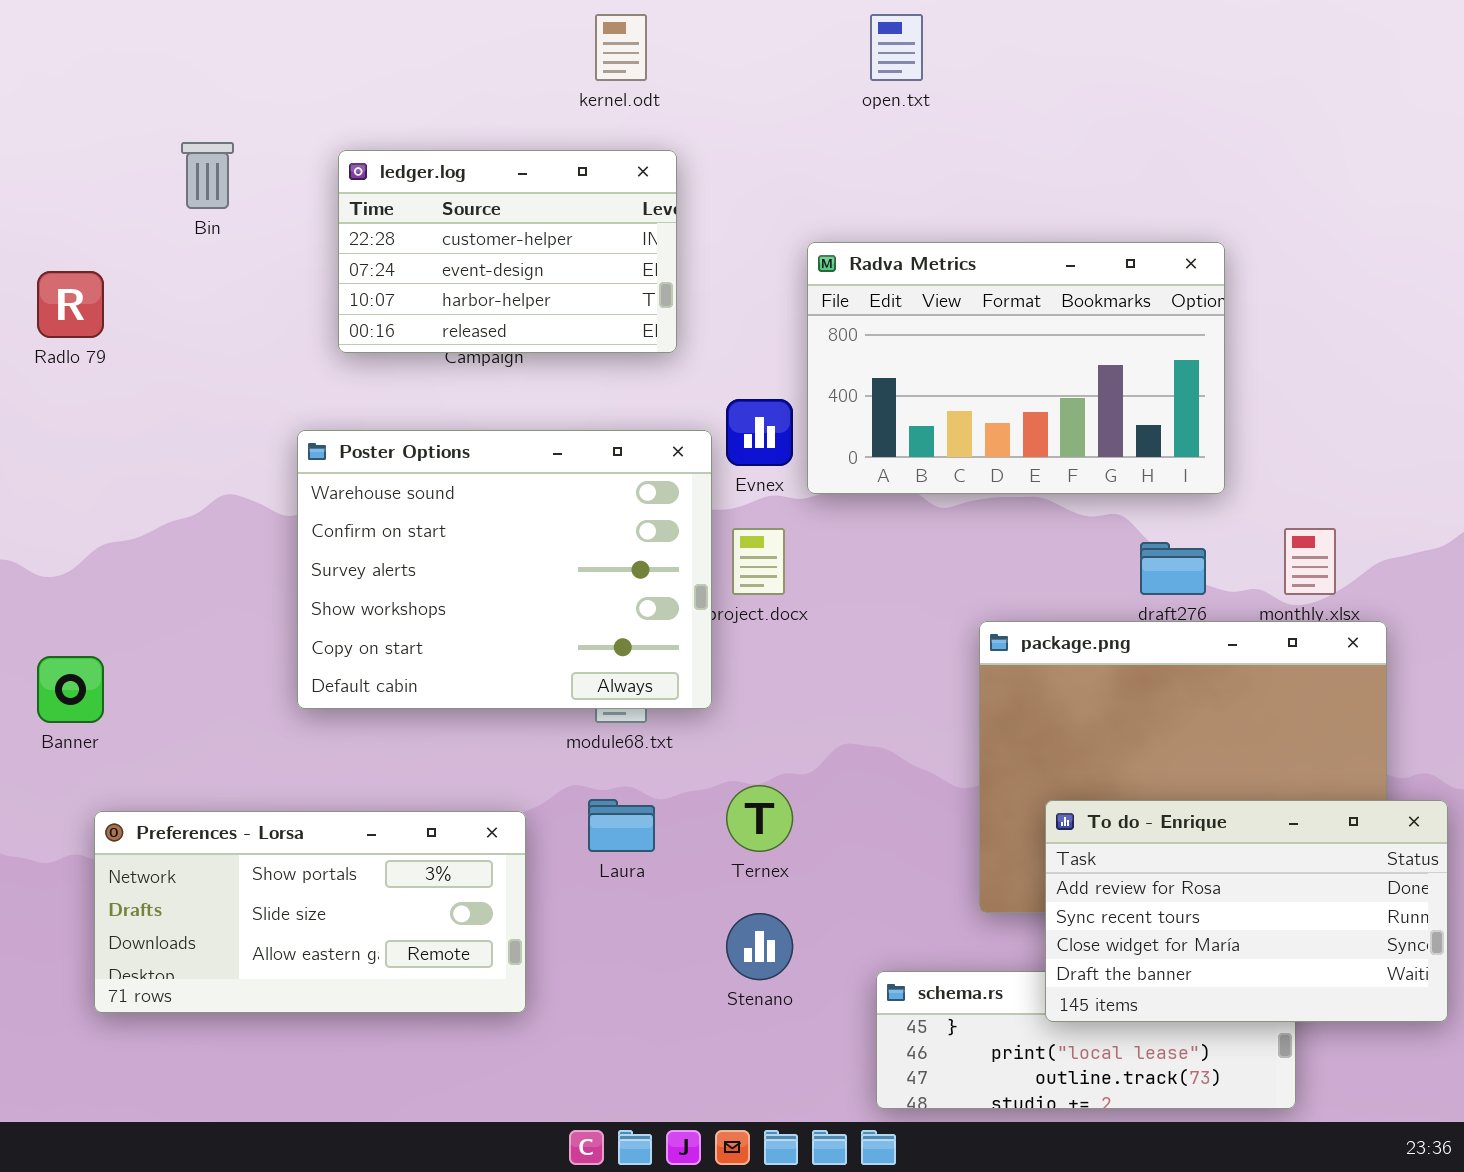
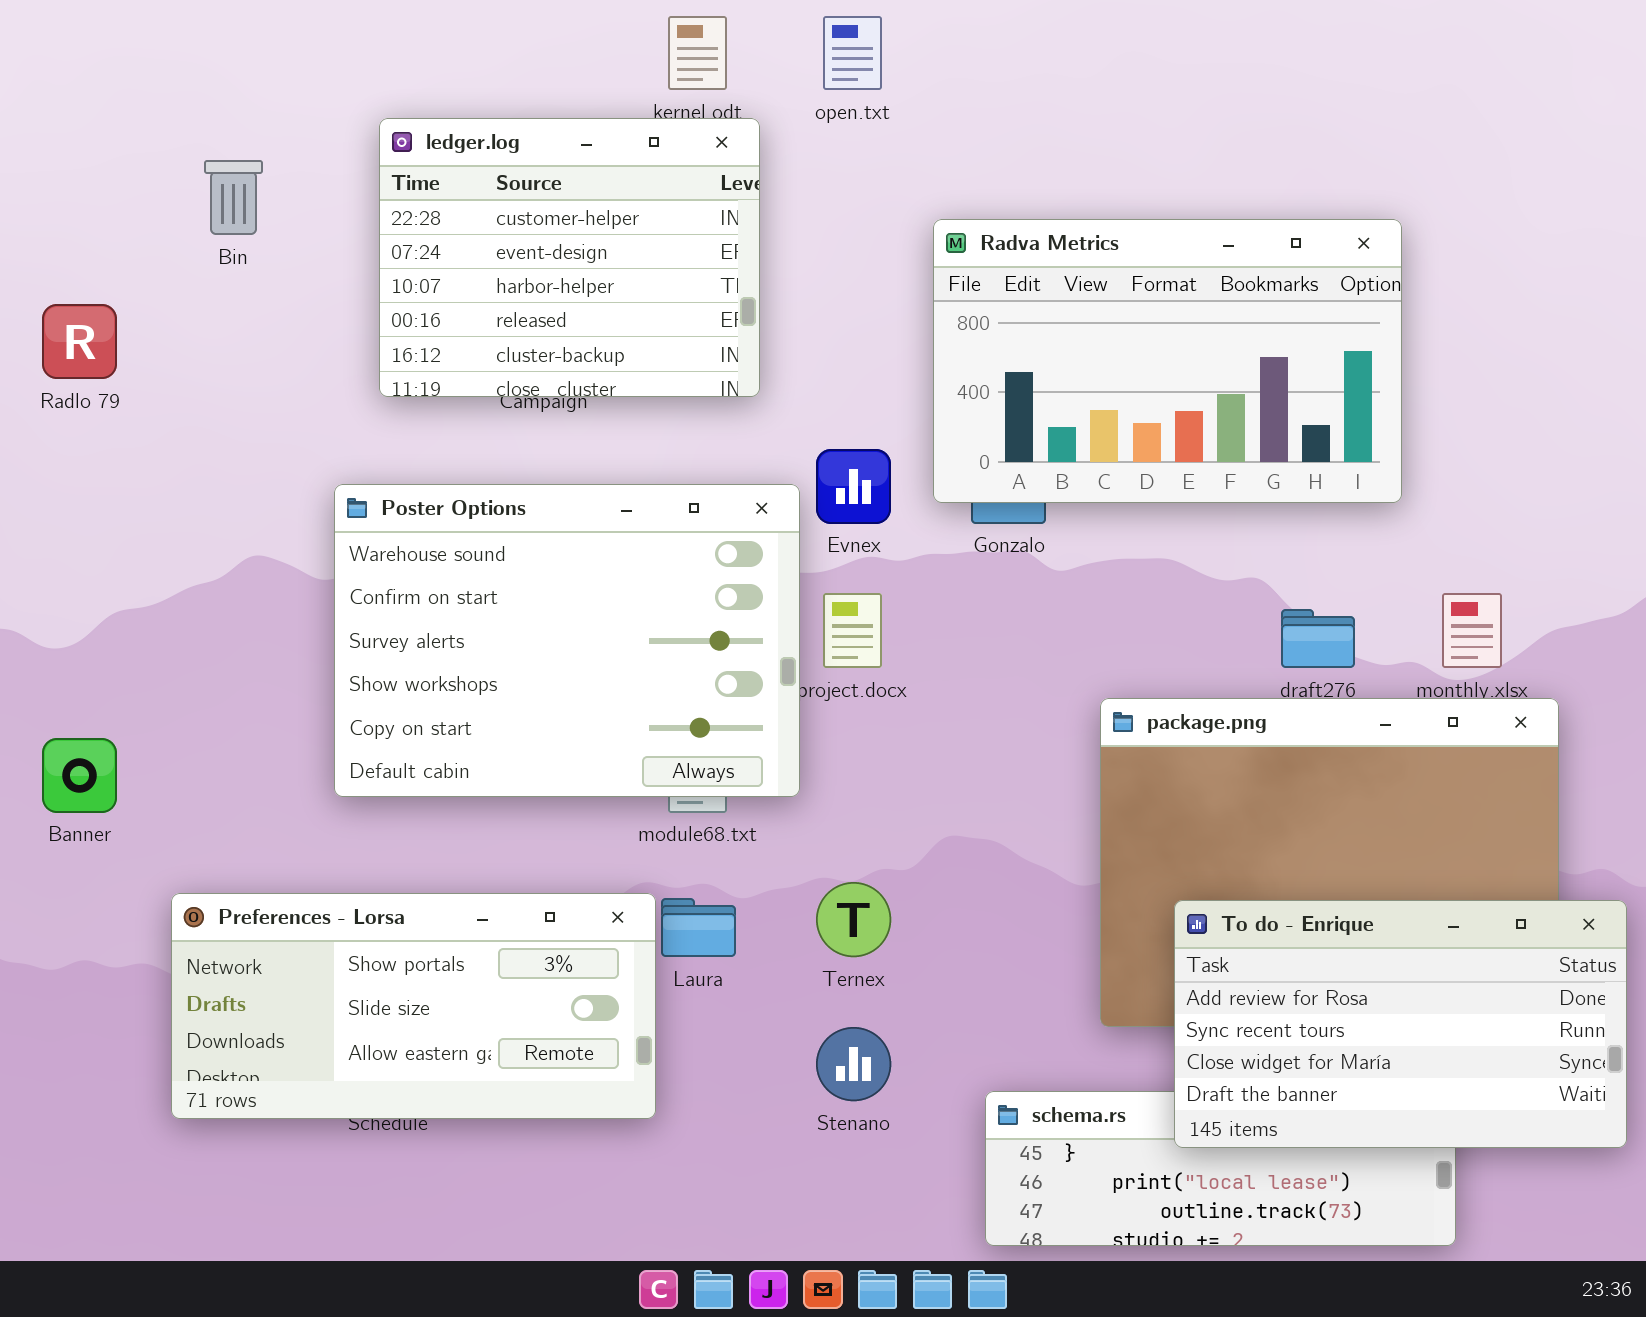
open.txt: [870,14,923,81] -> [823,16,882,90], moved
ledger.log: [338,150,677,353] -> [379,118,760,397], resized
Radva Metrics: [807,242,1225,494] -> [933,219,1402,503], moved
Preferences - Lorsa: [94,811,526,1013] -> [171,893,656,1119], moved

